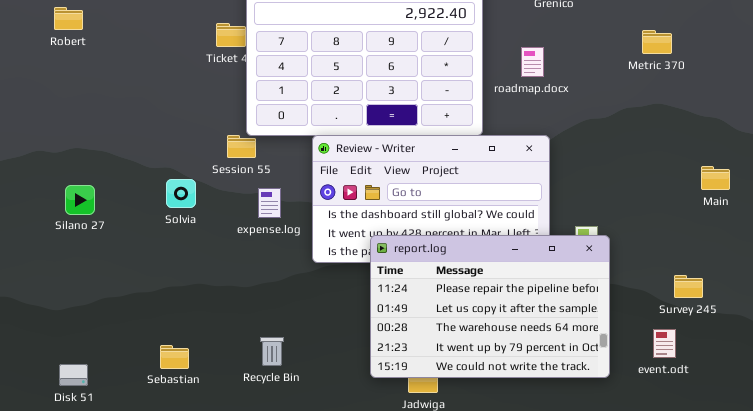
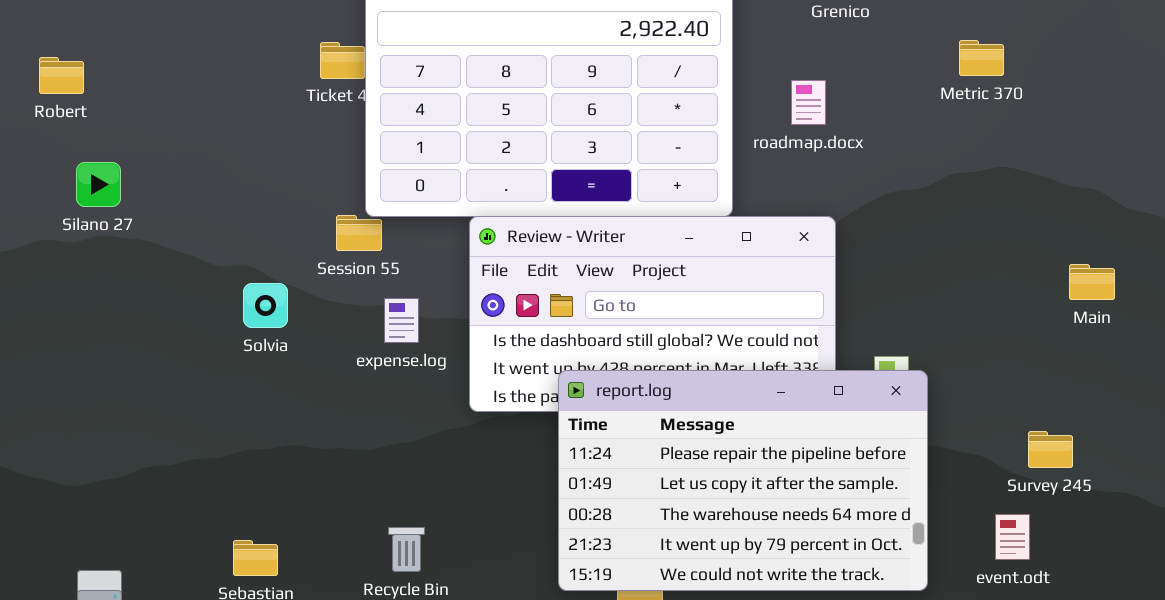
Robert: [54,7,83,30] -> [39,57,84,94], moved
Metric 370: [642,30,672,54] -> [959,40,1004,76], moved
Silano 27: [65,185,95,215] -> [76,162,121,207], moved

